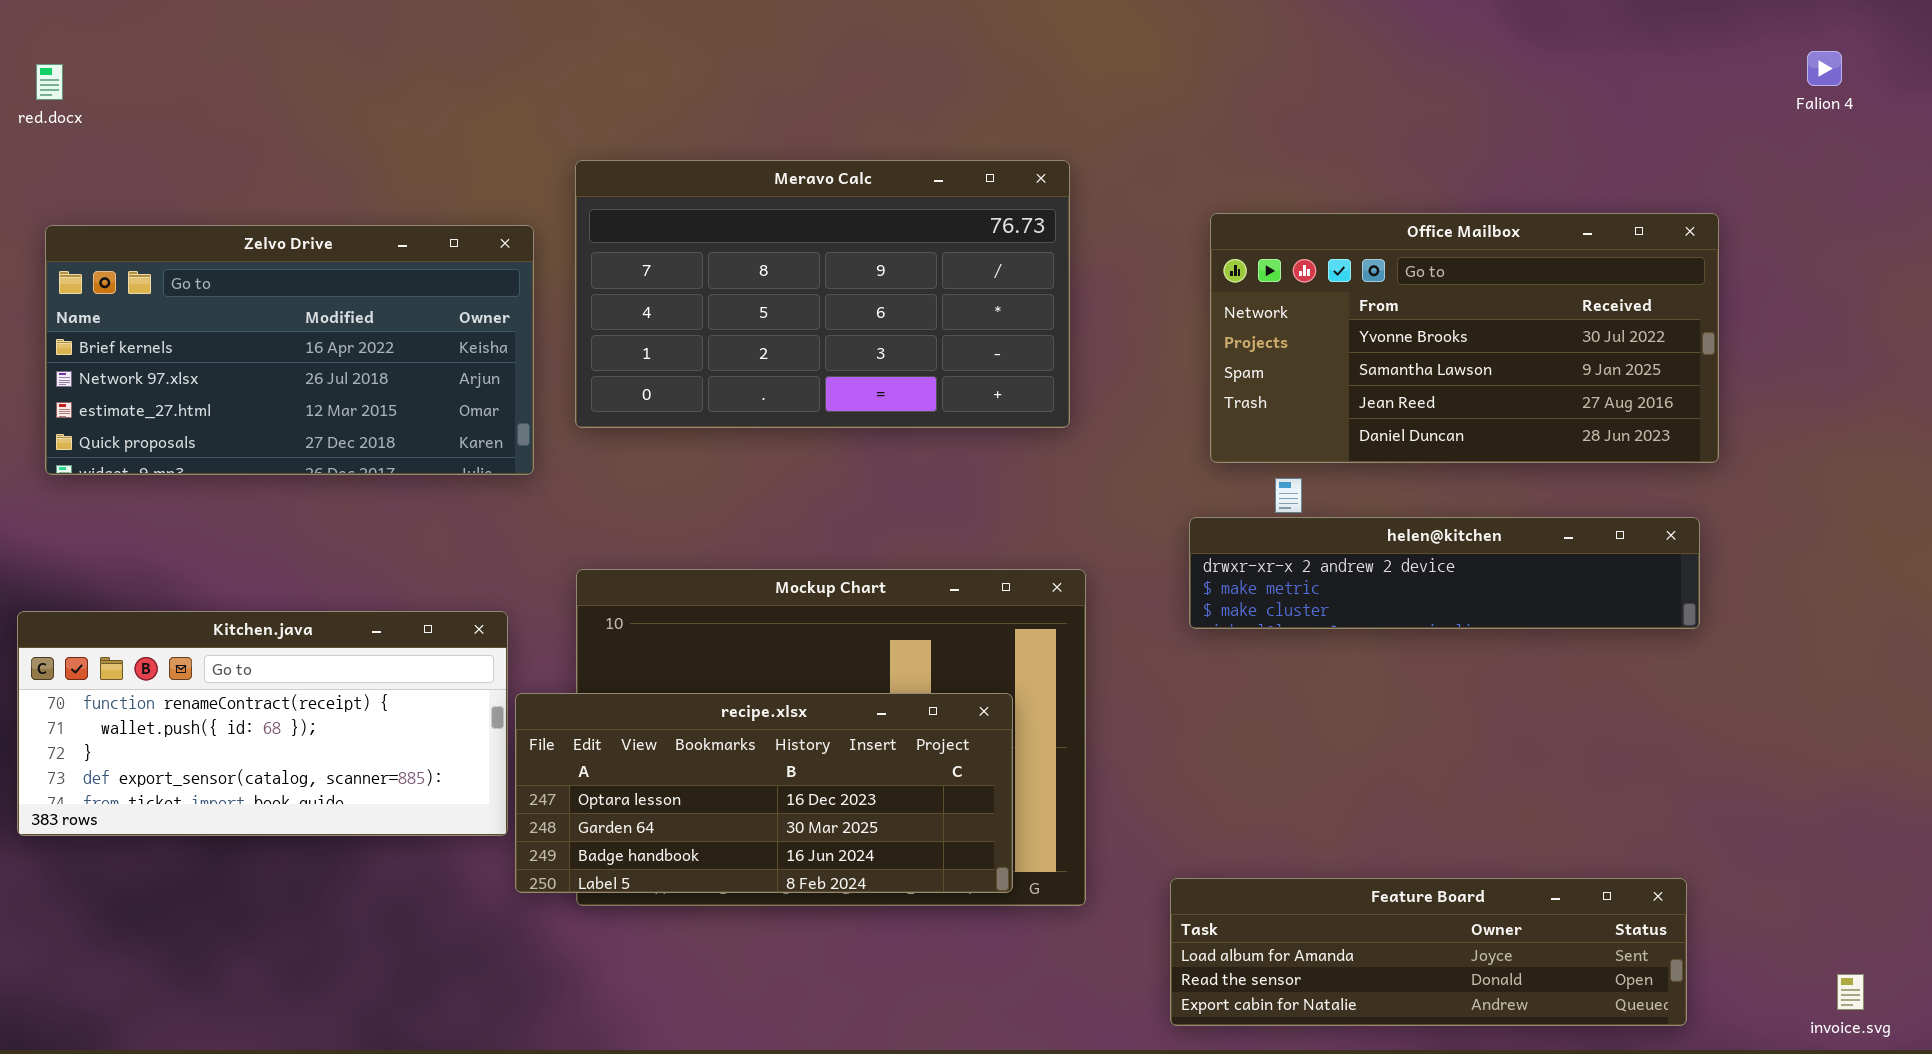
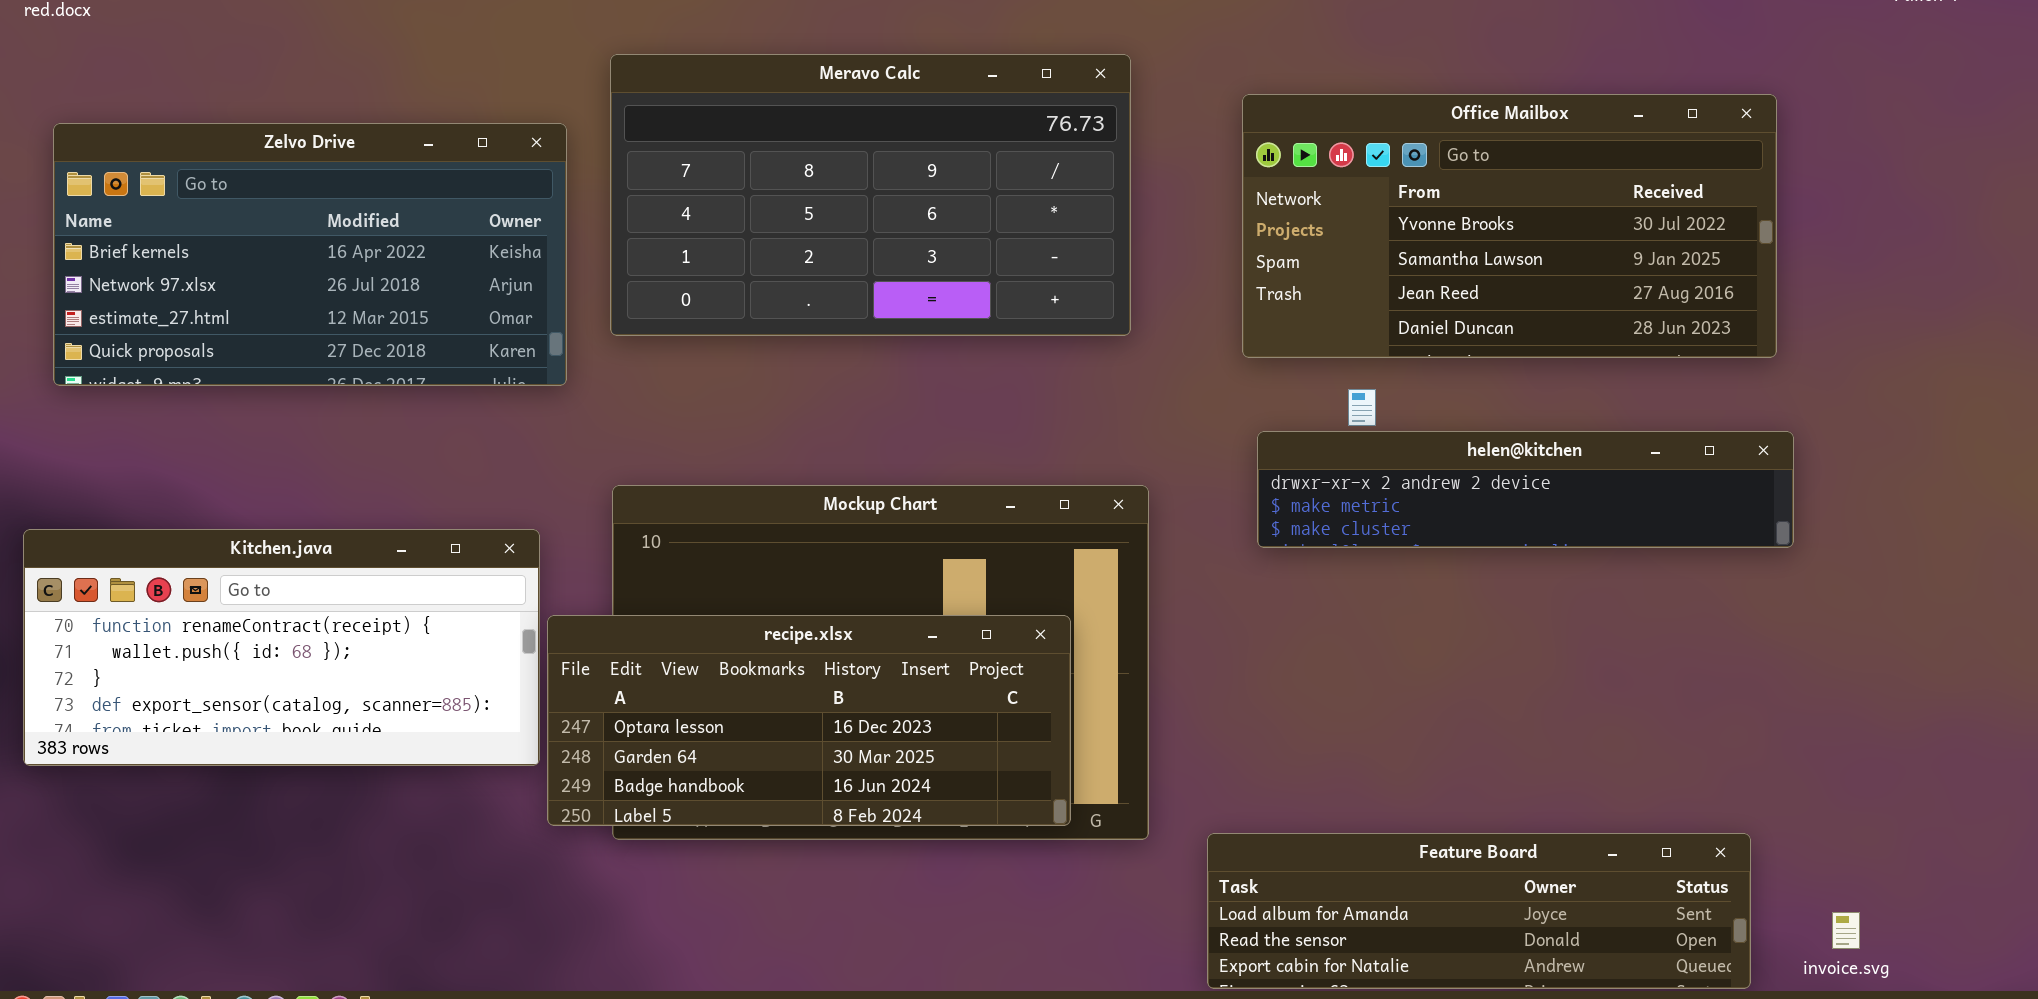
Office Mailbox: [1210,213,1719,463] -> [1242,94,1777,358], moved
Feature Board: [1170,878,1687,1026] -> [1207,833,1751,989], moved
invoice.svg: [1837,974,1864,1010] -> [1832,912,1860,949], moved

